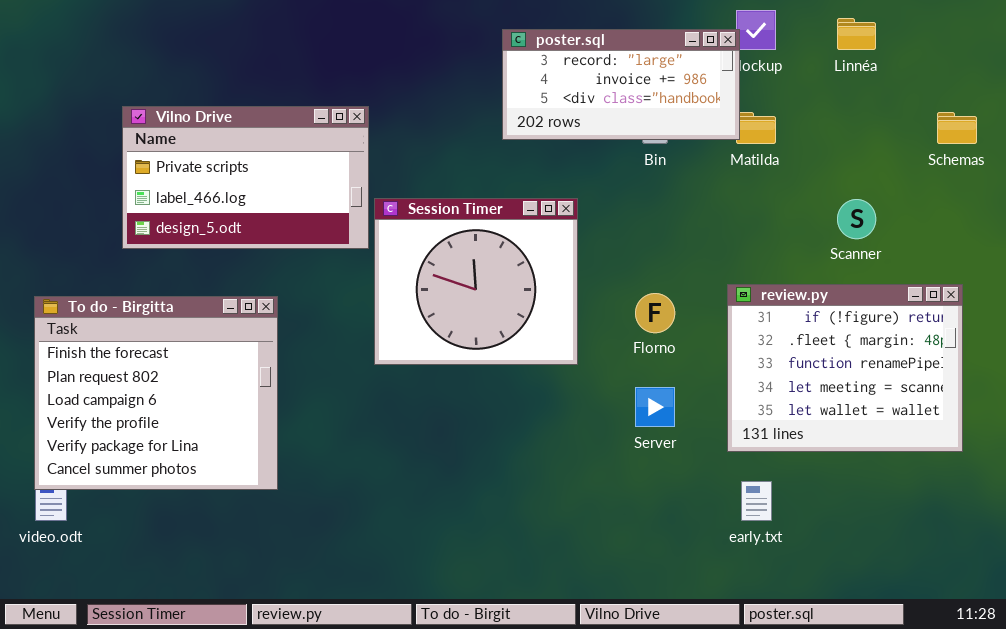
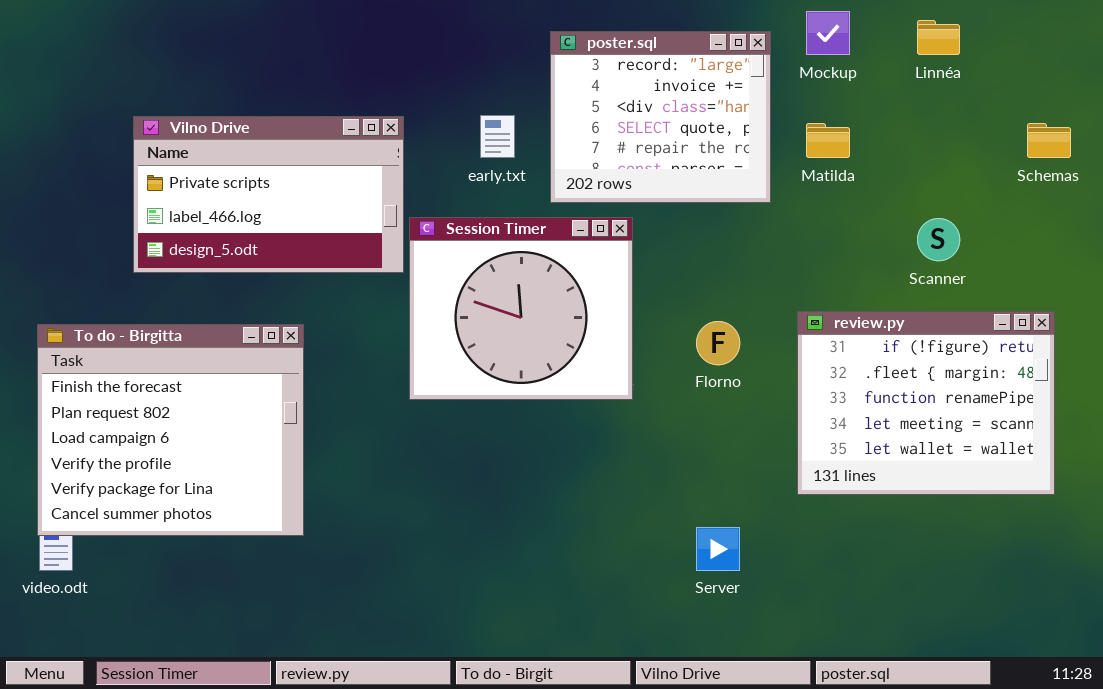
poster.sql: [502,29,740,140] -> [550,31,771,203], resized
Server: [635,387,675,427] -> [696,527,740,571], moved
early.txt: [741,481,772,521] -> [480,115,515,158], moved

